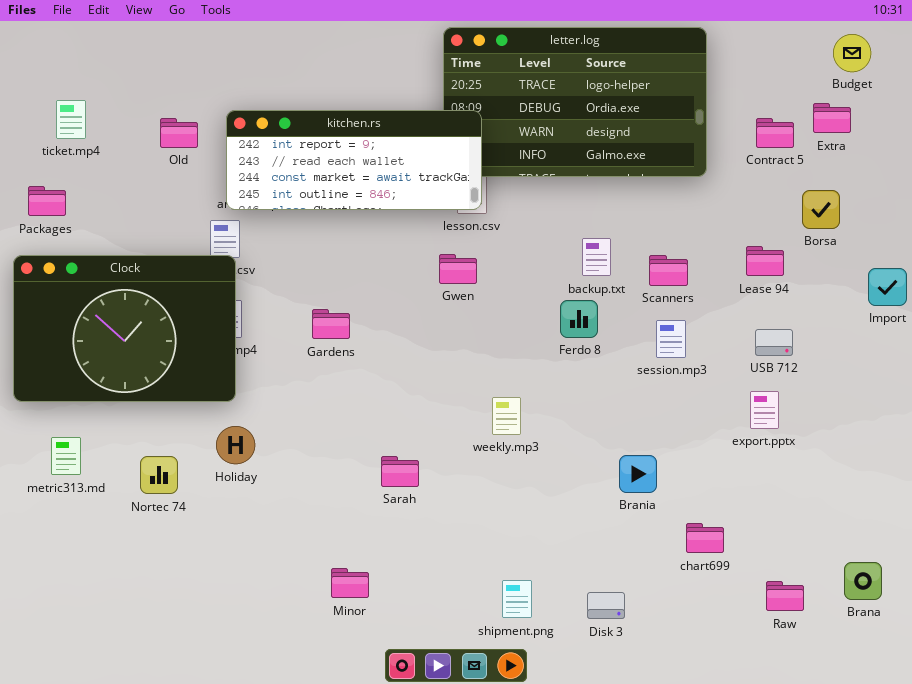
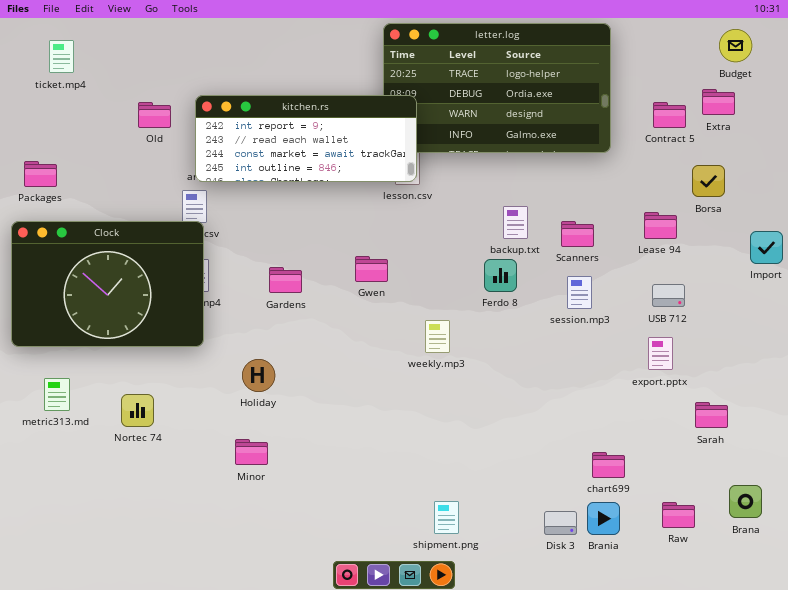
ticket.mp4: [56,100,86,139] -> [49,40,74,73], moved
Gwen: [439,254,477,284] -> [355,256,388,282], moved
weekly.mp3: [492,397,521,435] -> [425,320,450,353], moved
Holiday: [216,426,255,464] -> [242,359,275,392], moved
Brania: [619,455,657,493] -> [587,502,620,535], moved
Sarah: [381,456,419,487] -> [695,402,728,428], moved
Minor: [331,568,369,598] -> [235,439,268,465], moved
Disk 3: [587,592,625,619] -> [544,511,577,535], moved

